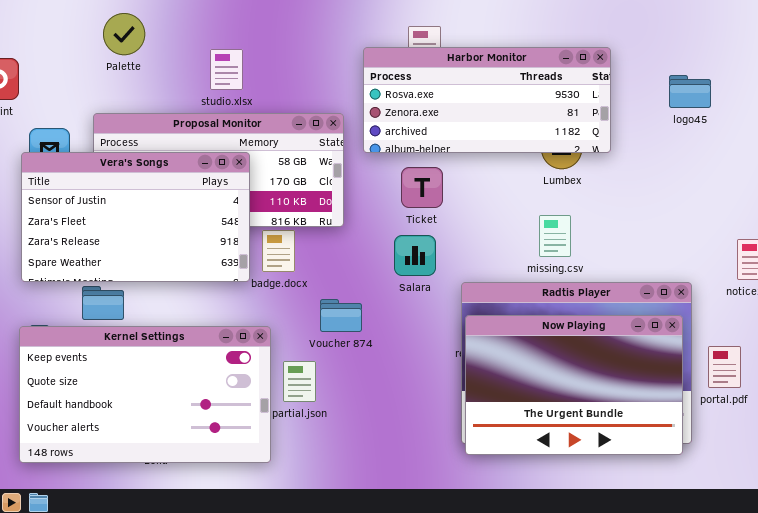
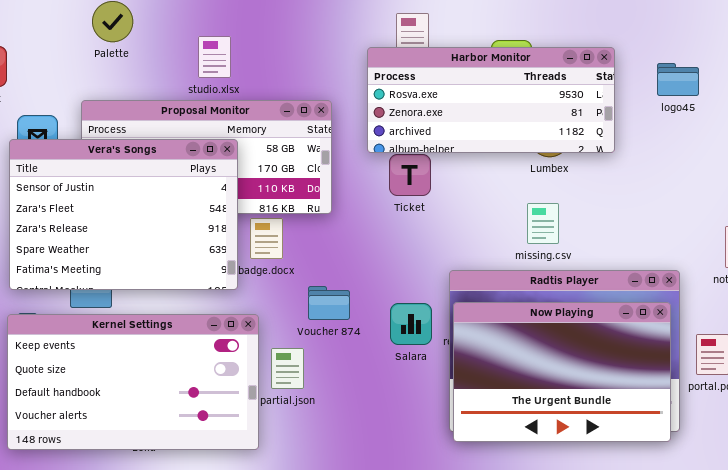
Harbor Monitor: [363,47,611,153] -> [367,47,615,153], moved
Vera's Songs: [21,152,250,282] -> [9,139,238,290], resized
Salara: [394,235,436,276] -> [390,303,432,345], moved

